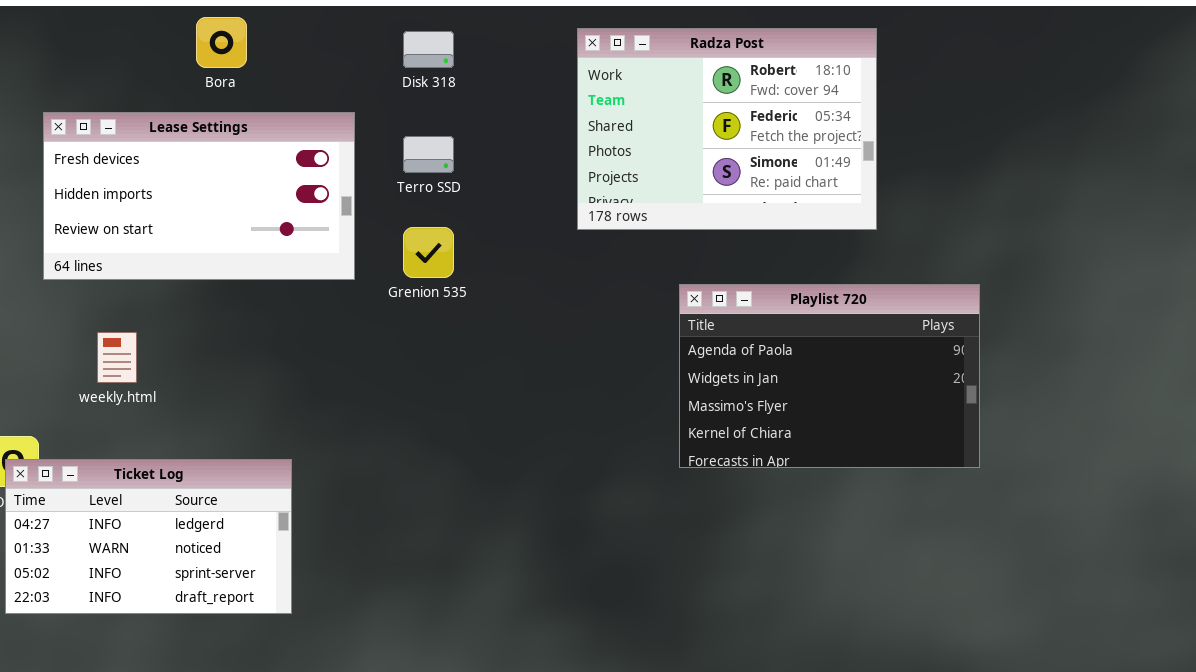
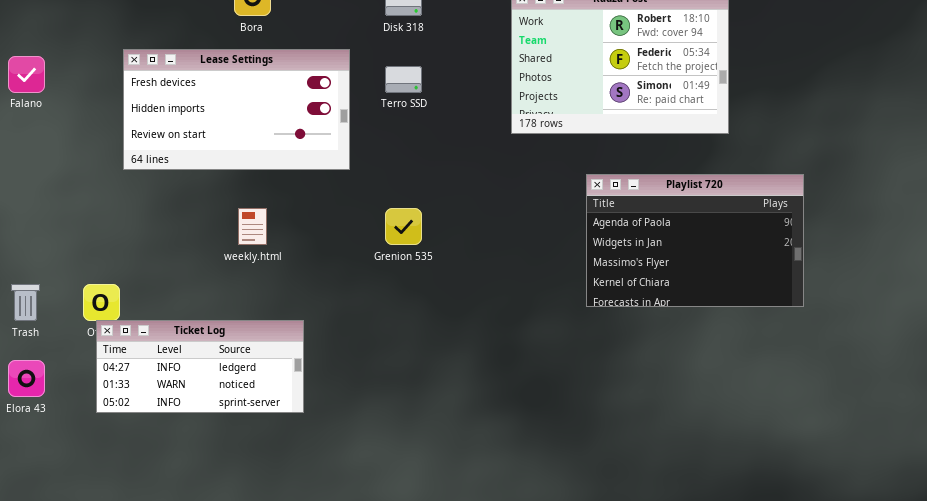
Grenion 535: [403,227,454,278] -> [385,208,422,245], moved
weekly.html: [97,332,137,383] -> [238,208,267,245], moved
Ticket Log: [5,459,292,614] -> [96,320,304,413], resized

